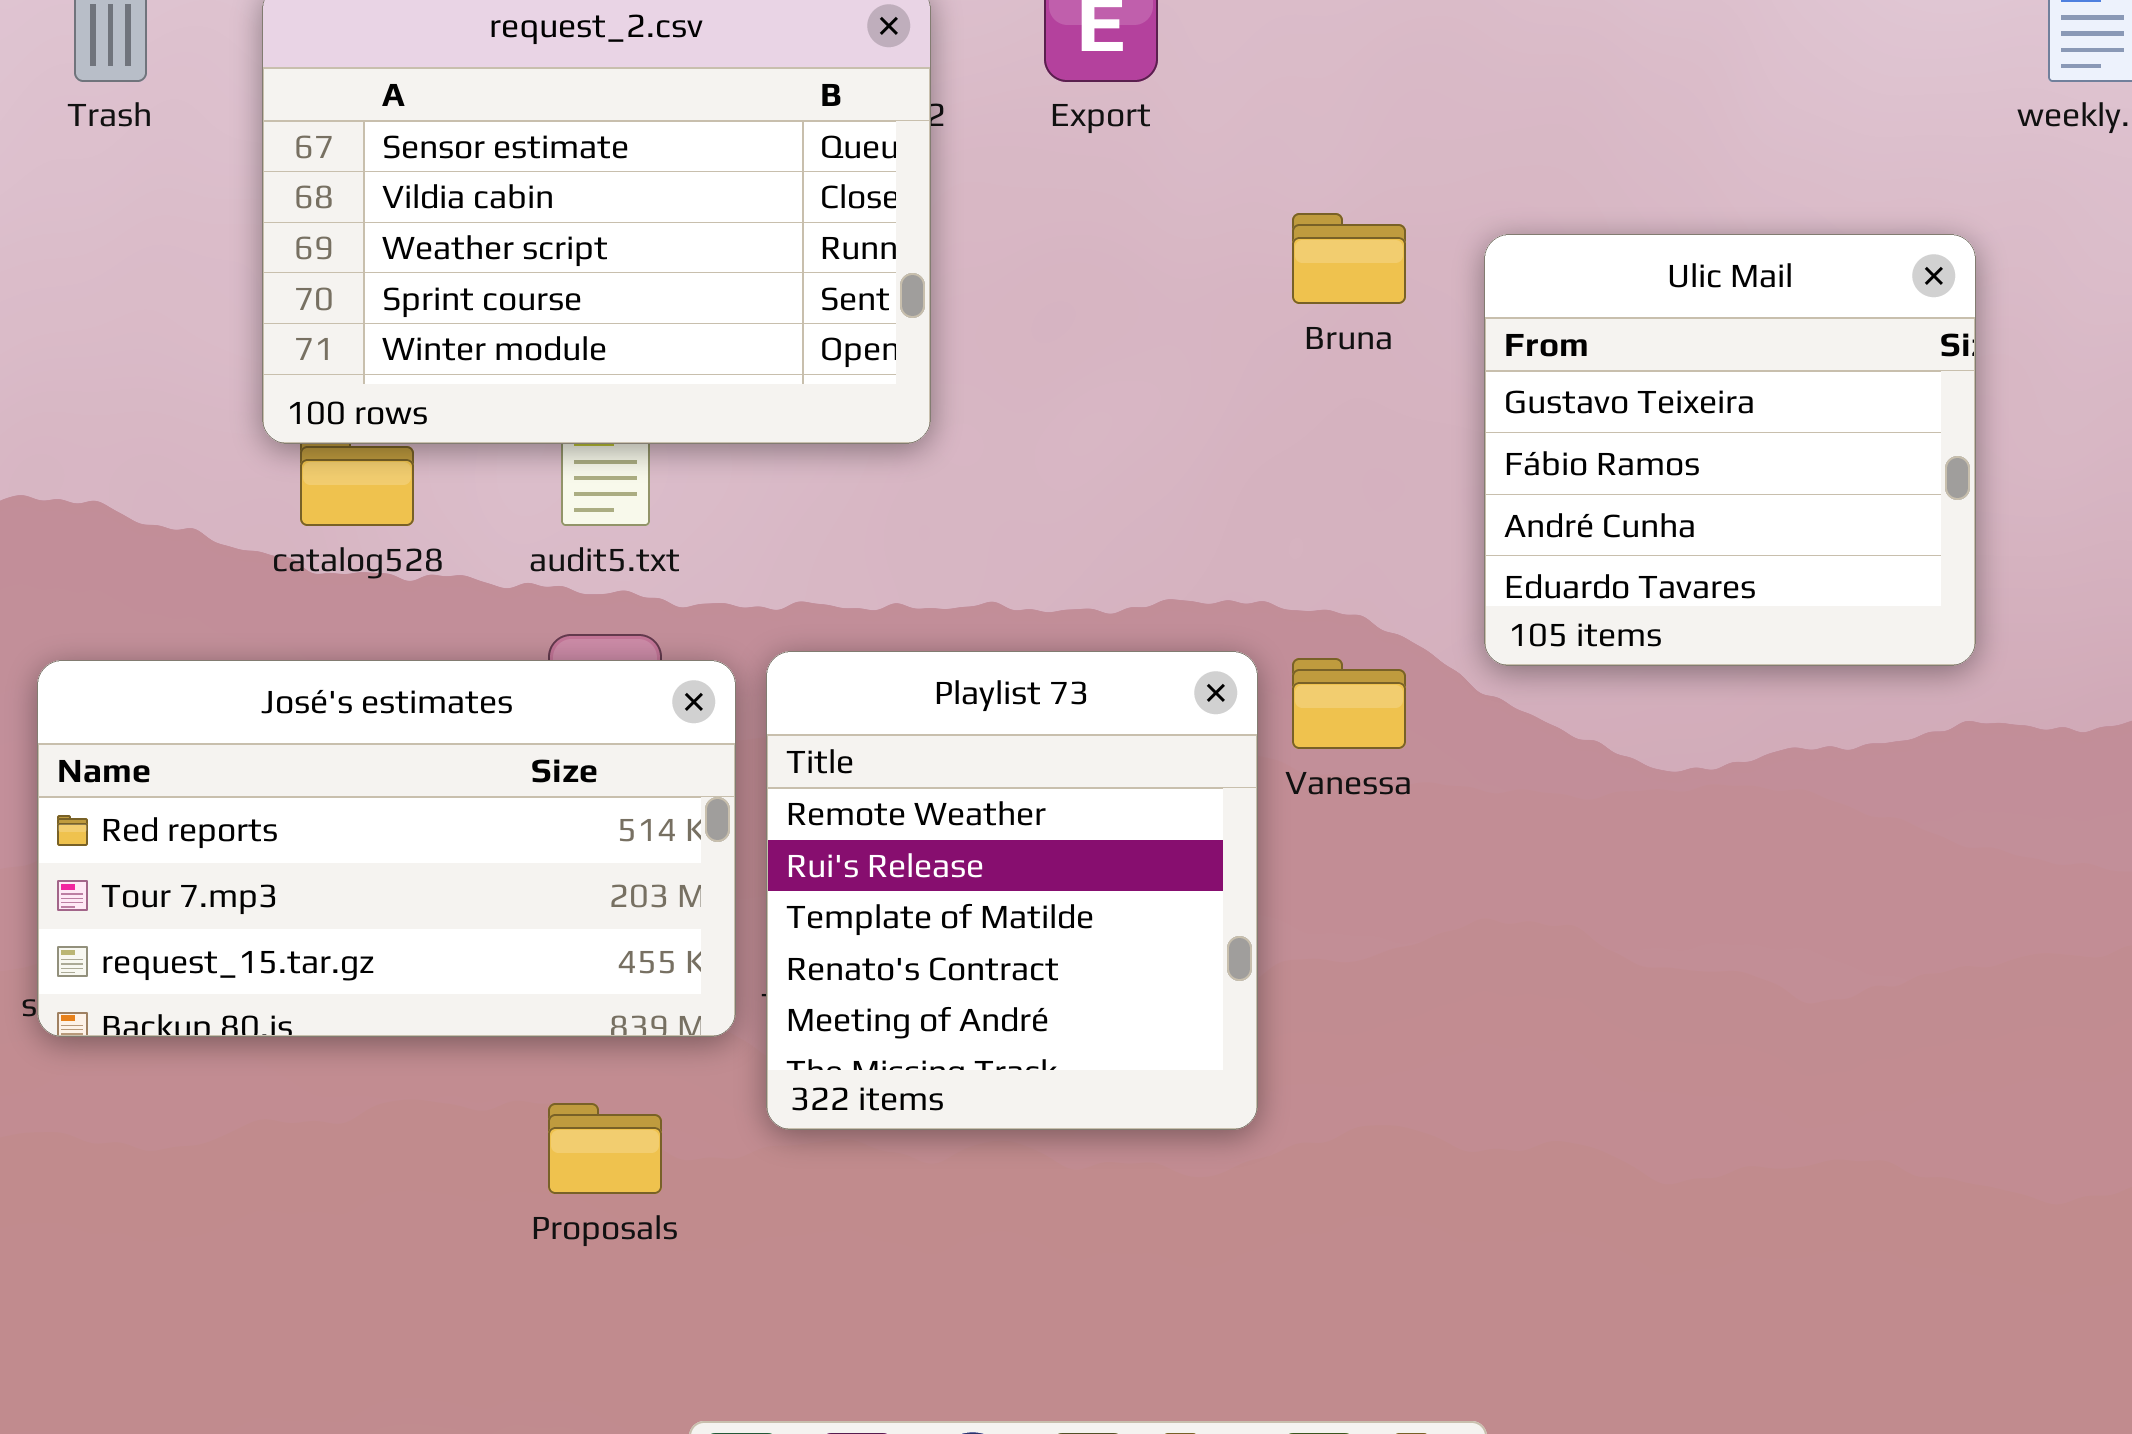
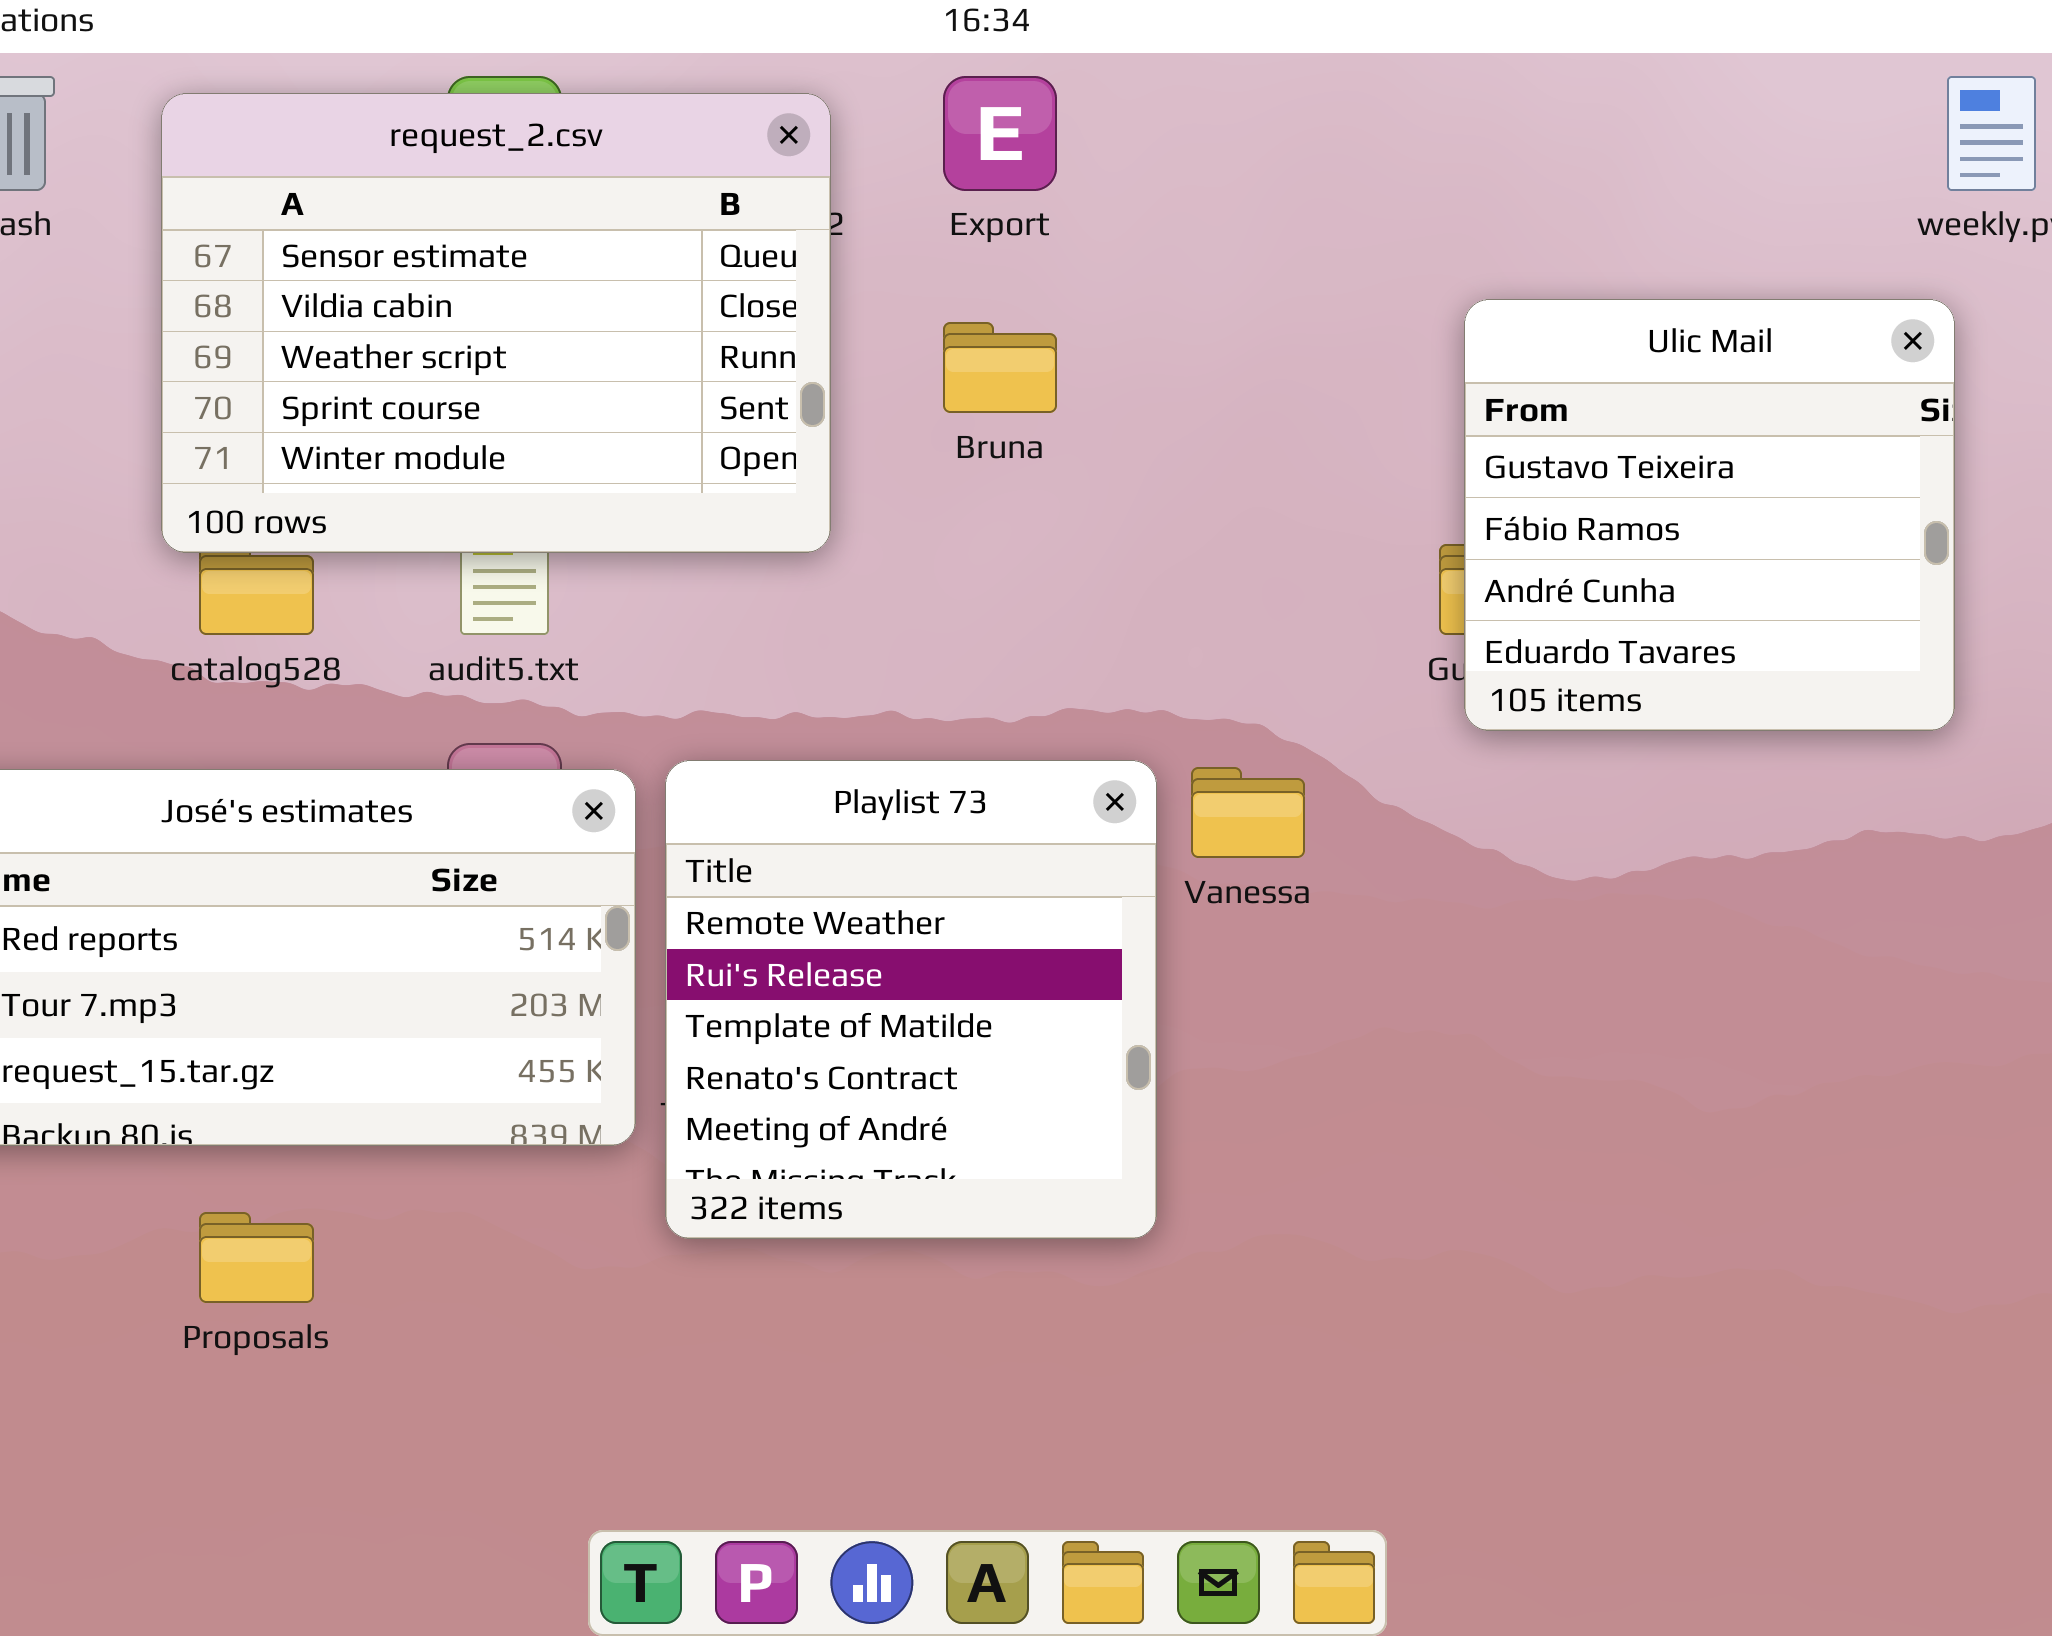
Bruna: [1292,213,1406,304] -> [943,322,1057,413], moved
Ulic Mail: [1484,234,1976,666] -> [1464,299,1955,731], moved
Proposals: [548,1103,662,1194] -> [199,1212,314,1303], moved

